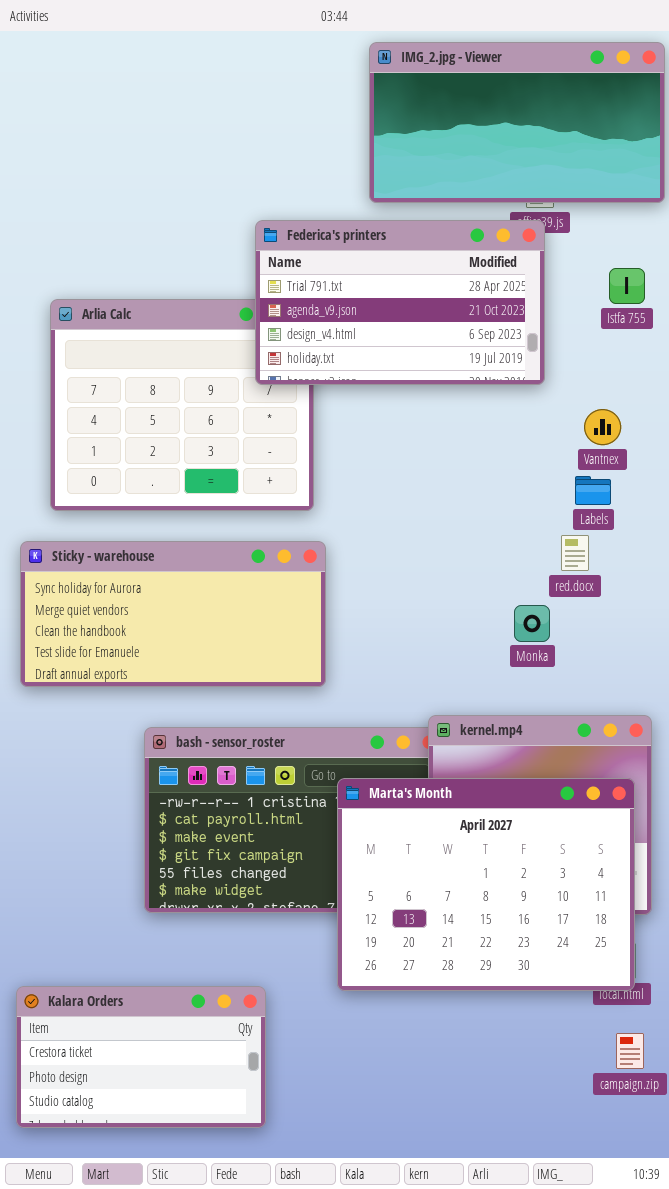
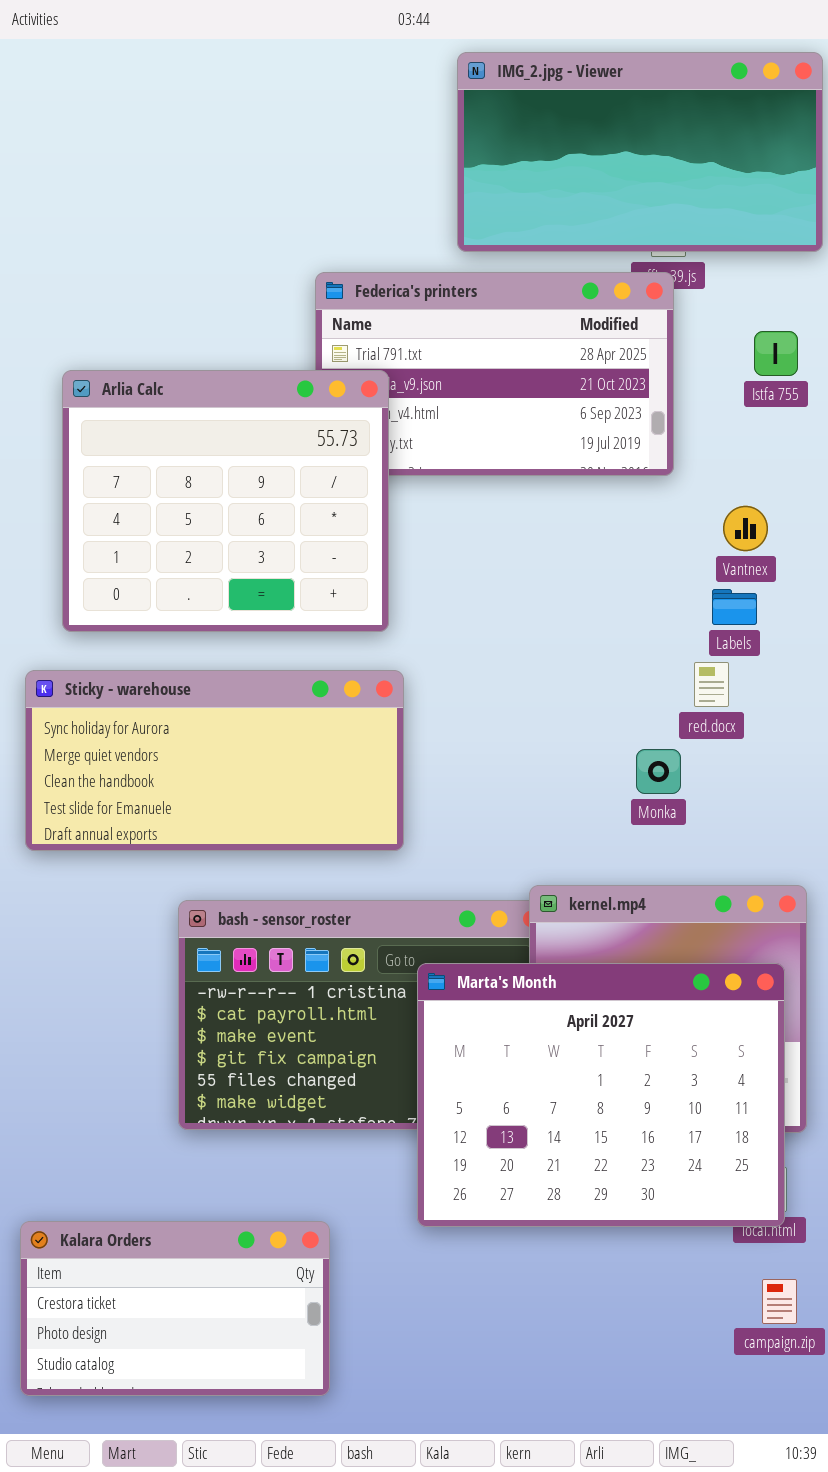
Arlia Calc: [50,299,314,511] -> [62,370,389,632], raised

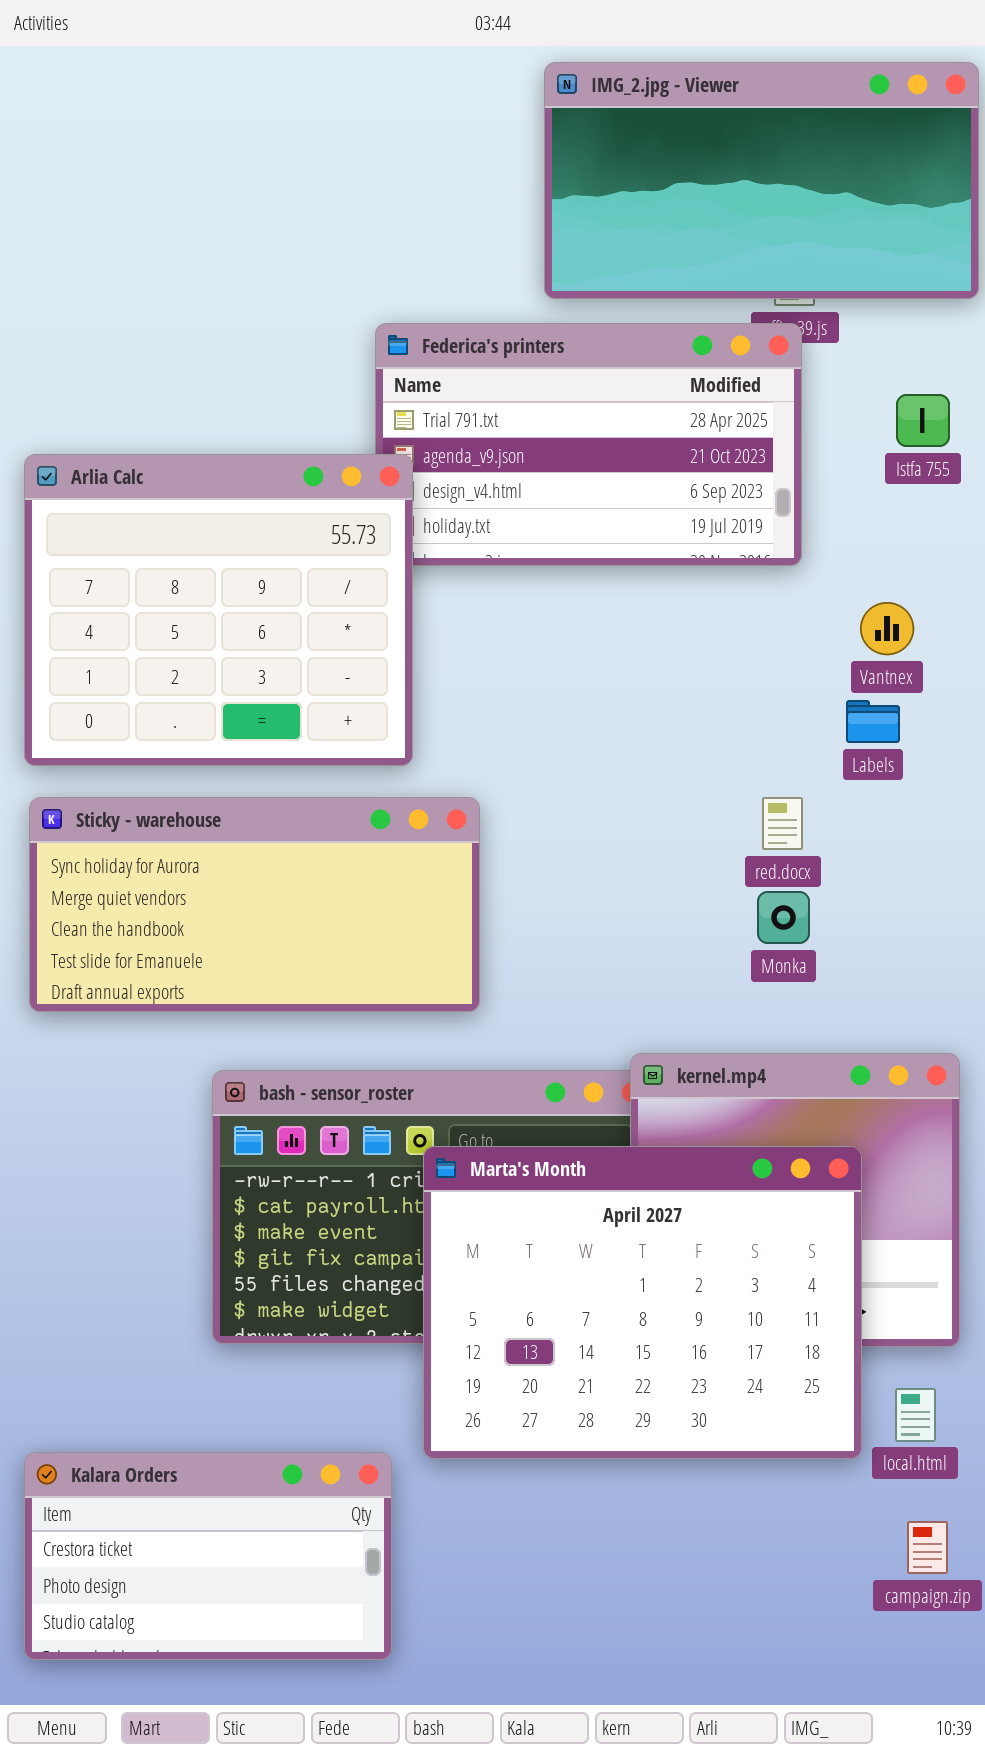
Arlia Calc: [62,370,389,632] -> [24,454,413,766], moved
red.docx: [694,662,729,707] -> [762,797,803,850], moved
Marta's Month: [417,963,785,1227] -> [423,1146,862,1459], moved

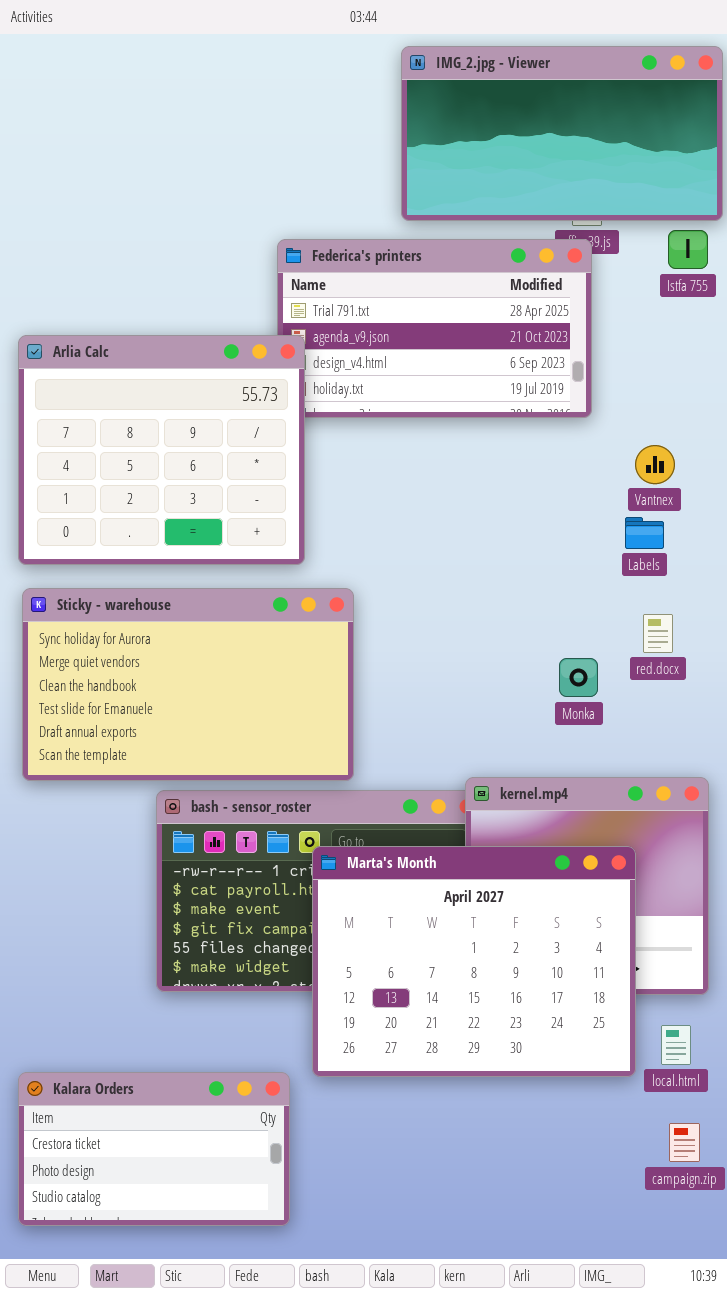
Istfa 755: [896,394,950,447] -> [668,230,708,269], moved
Sticky - warehouse: [29,797,480,1012] -> [22,588,354,781], resized
red.docx: [762,797,803,850] -> [643,614,673,653], moved

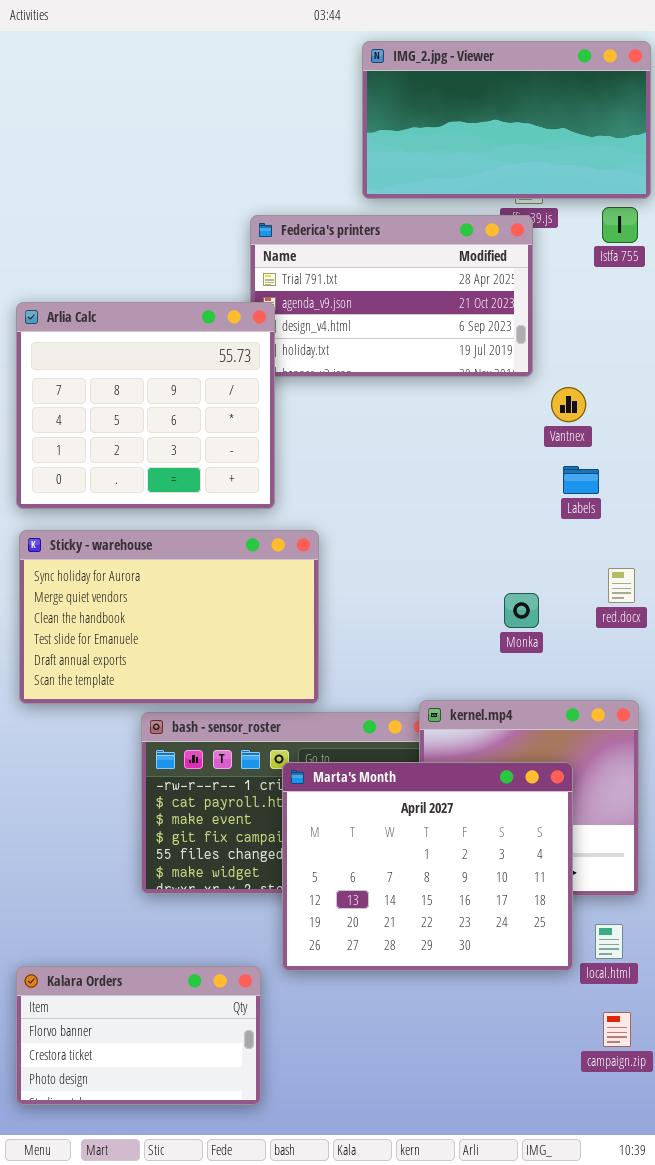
Vantnex: [635,445,675,484] -> [551,387,586,422], moved
red.docx: [643,614,673,653] -> [608,568,635,603], moved
Kalara Orders: [18,1072,290,1226] -> [16,966,261,1105], scrolled up 1 row

